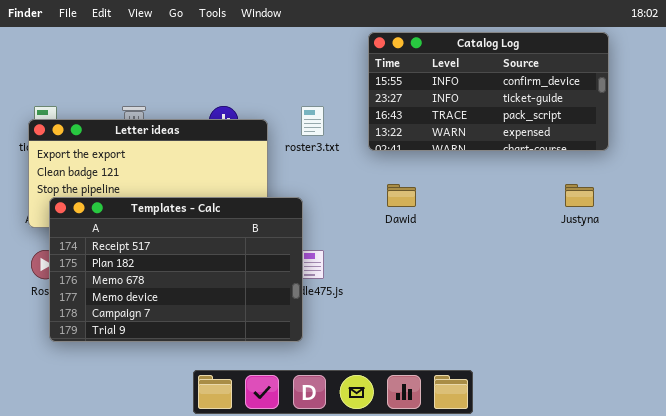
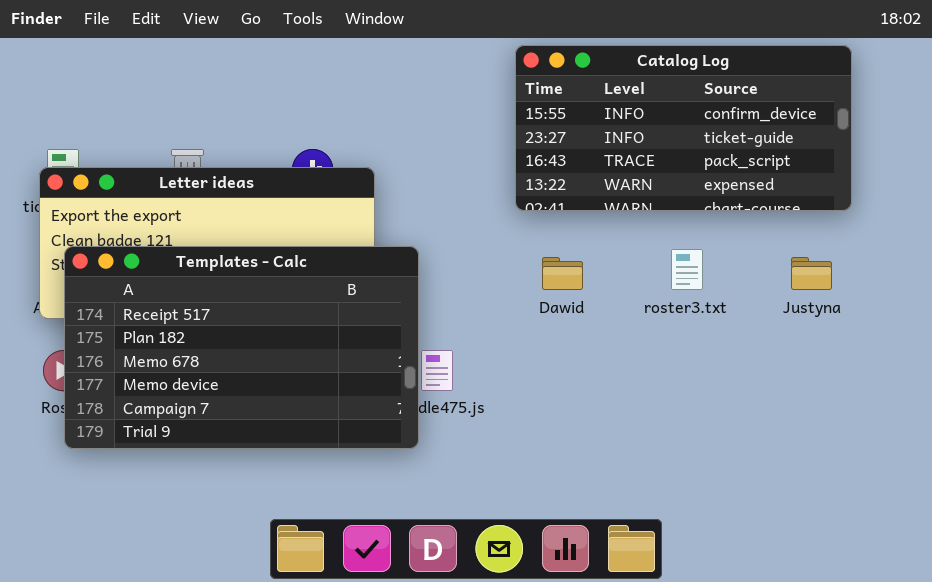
roster3.txt: [301,106,324,136] -> [671,249,703,290], moved
Templates - Calc: [49,197,303,342] -> [64,246,419,449], moved

